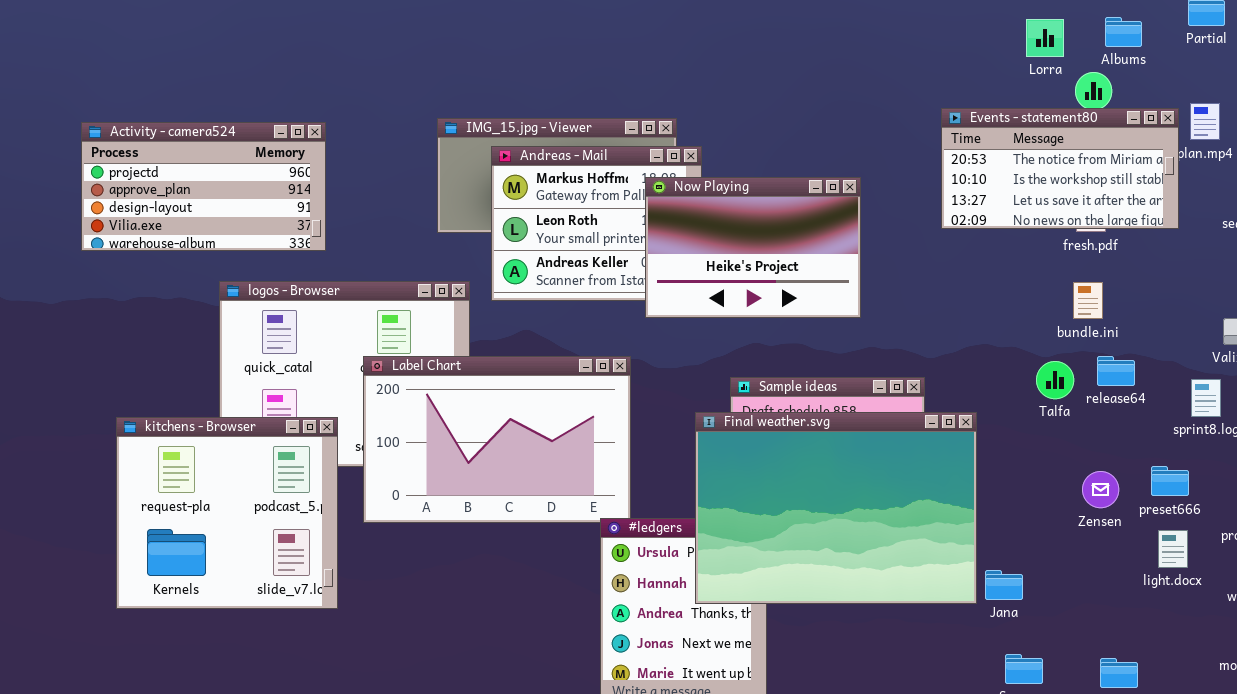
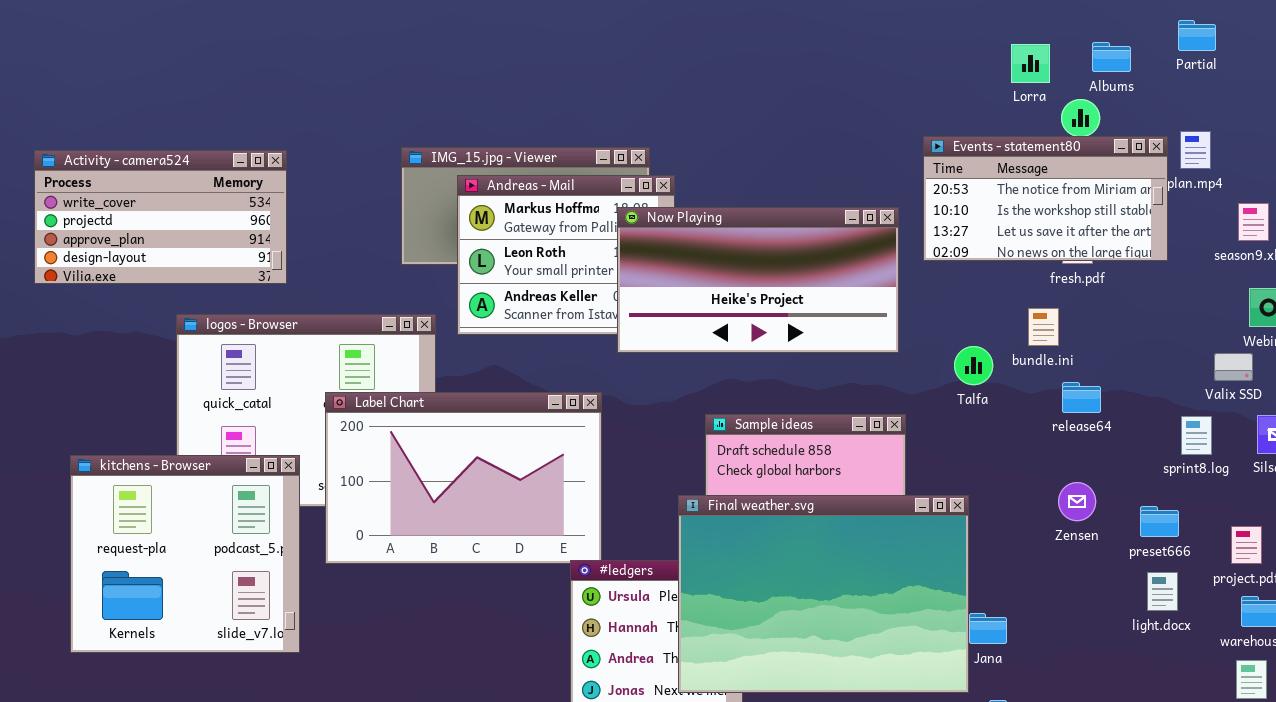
Activity - camera524: [81,122,326,251] -> [34,150,287,284], scrolled up 1 row
Now Playing: [645,177,861,318] -> [617,207,899,353], resized
bundle.ini: [1073,282,1103,319] -> [1028,308,1059,346], moved
release64: [1097,356,1135,386] -> [1062,382,1101,413], moved
Talfa: [1036,361,1074,399] -> [954,346,993,385], moved
Final weather.svg: [695,412,977,604] -> [678,495,969,693], moved
Zensen: [1082,471,1119,508] -> [1058,482,1096,521], moved

